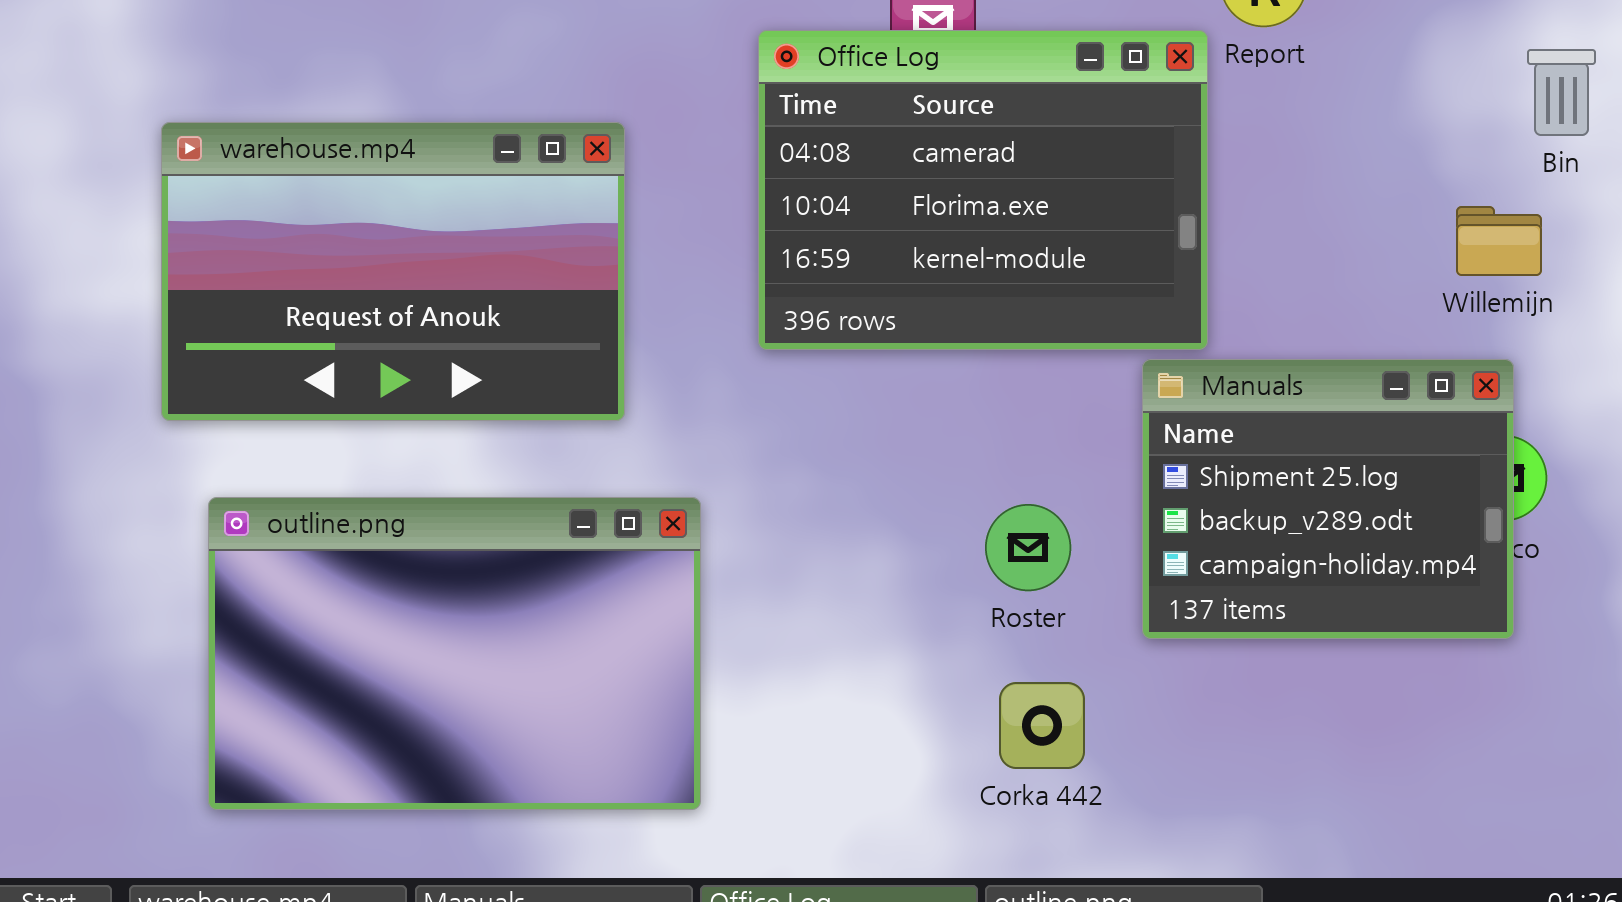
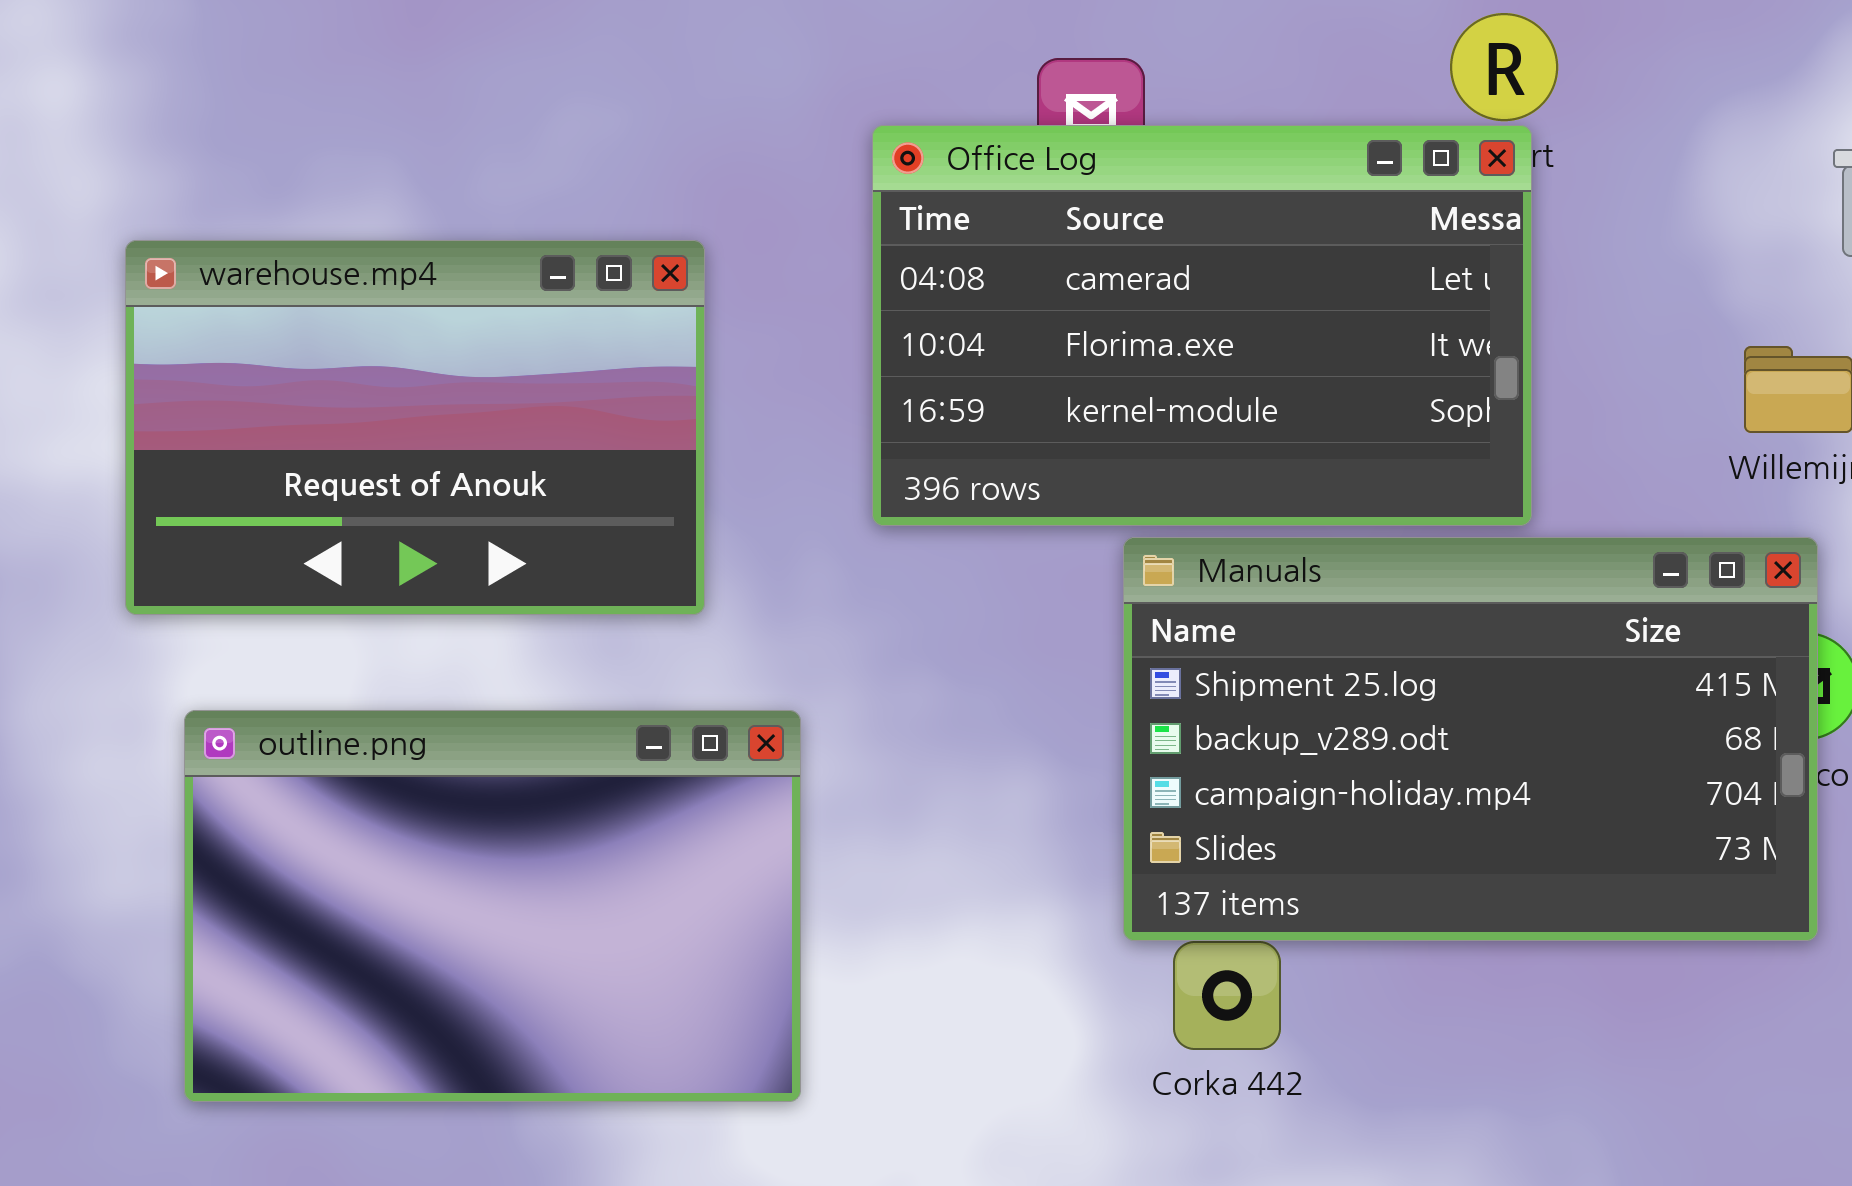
Office Log: [758,30,1208,350] -> [872,125,1532,526], resized
Manuals: [1142,359,1514,639] -> [1123,537,1818,941], resized

